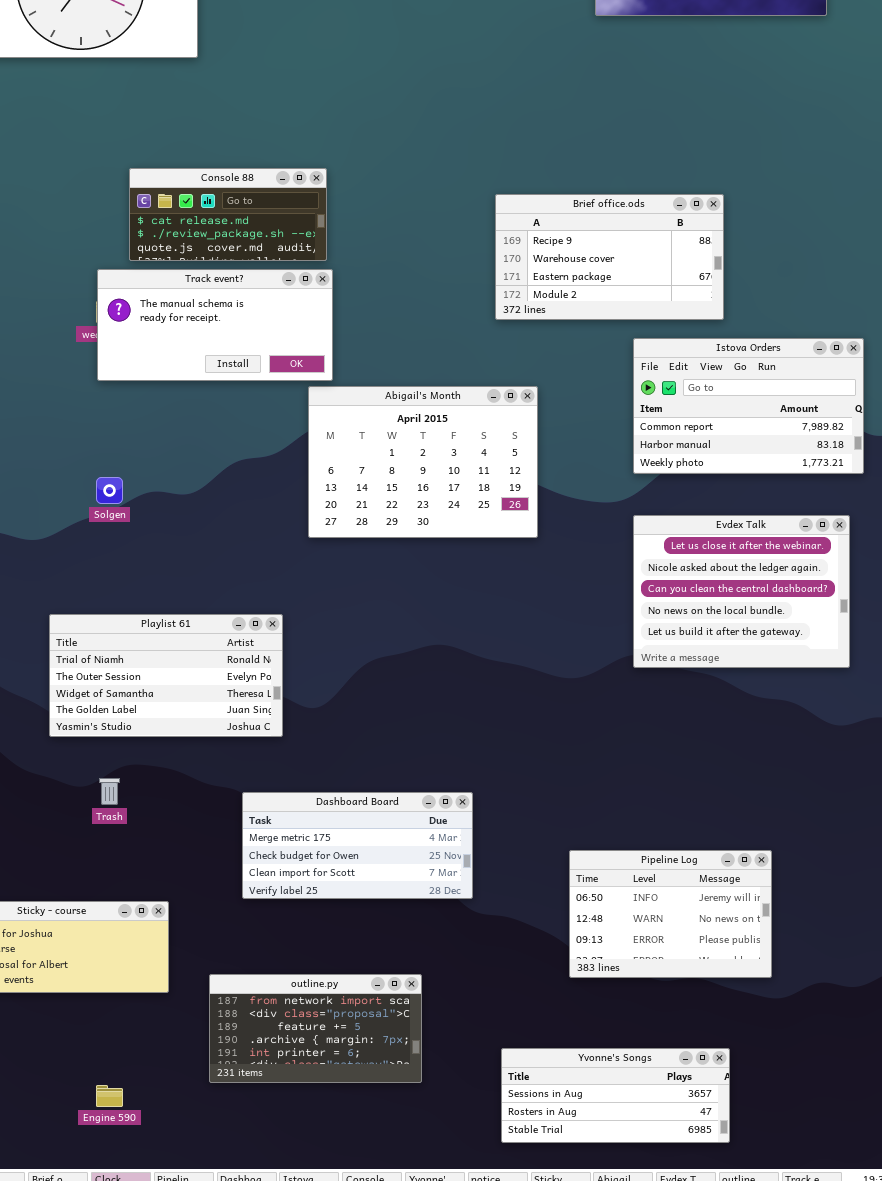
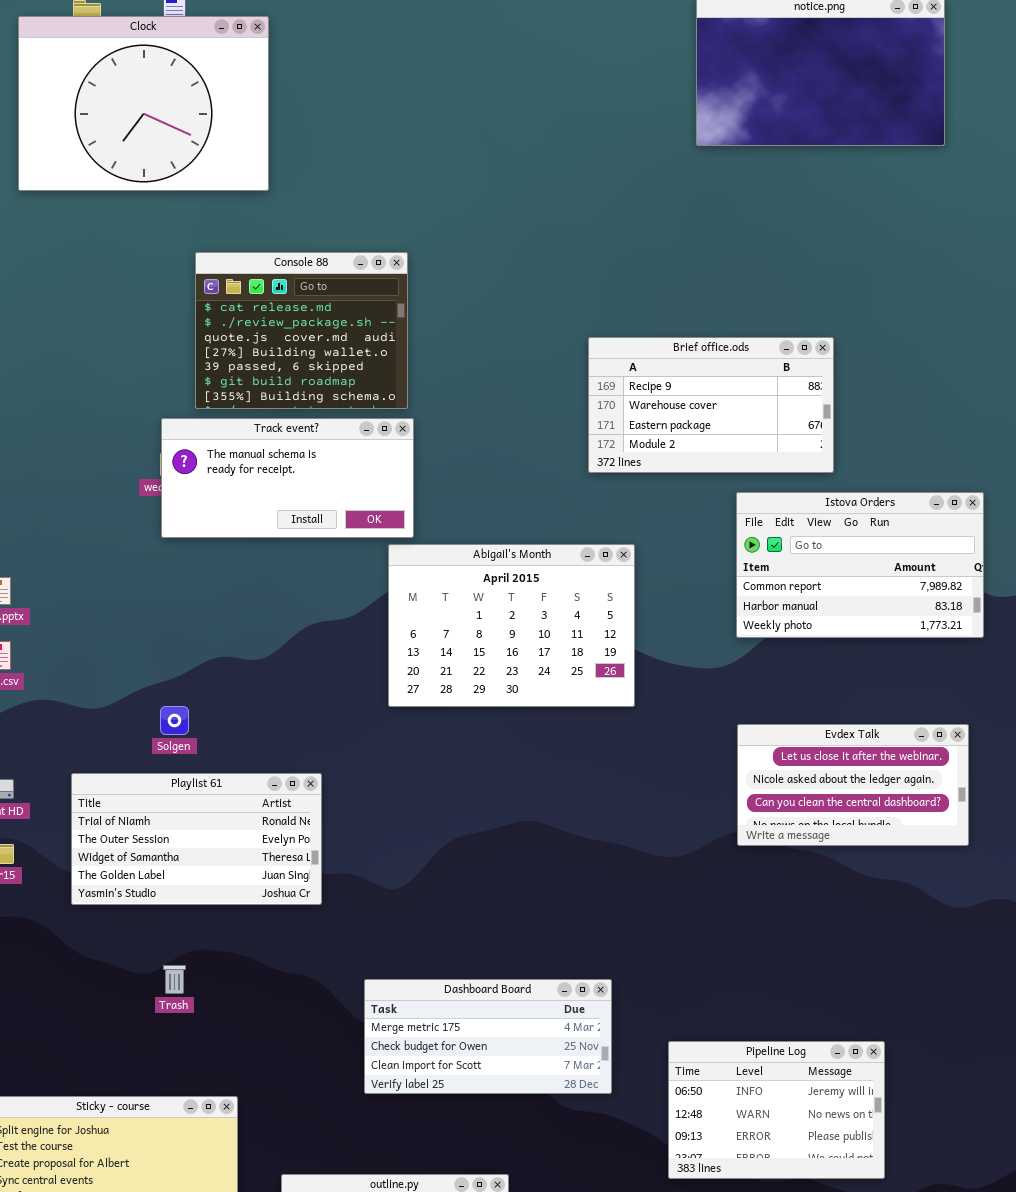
Console 88: [129,168,327,261] -> [195,252,408,409], resized
Solgen: [96,477,123,504] -> [160,706,189,735], moved
Evdex Talk: [633,515,850,668] -> [737,724,969,846], resized
Playlist 61: [49,614,283,737] -> [71,773,322,905], moved
Dashboard Board: [242,792,473,899] -> [364,979,612,1094], moved

